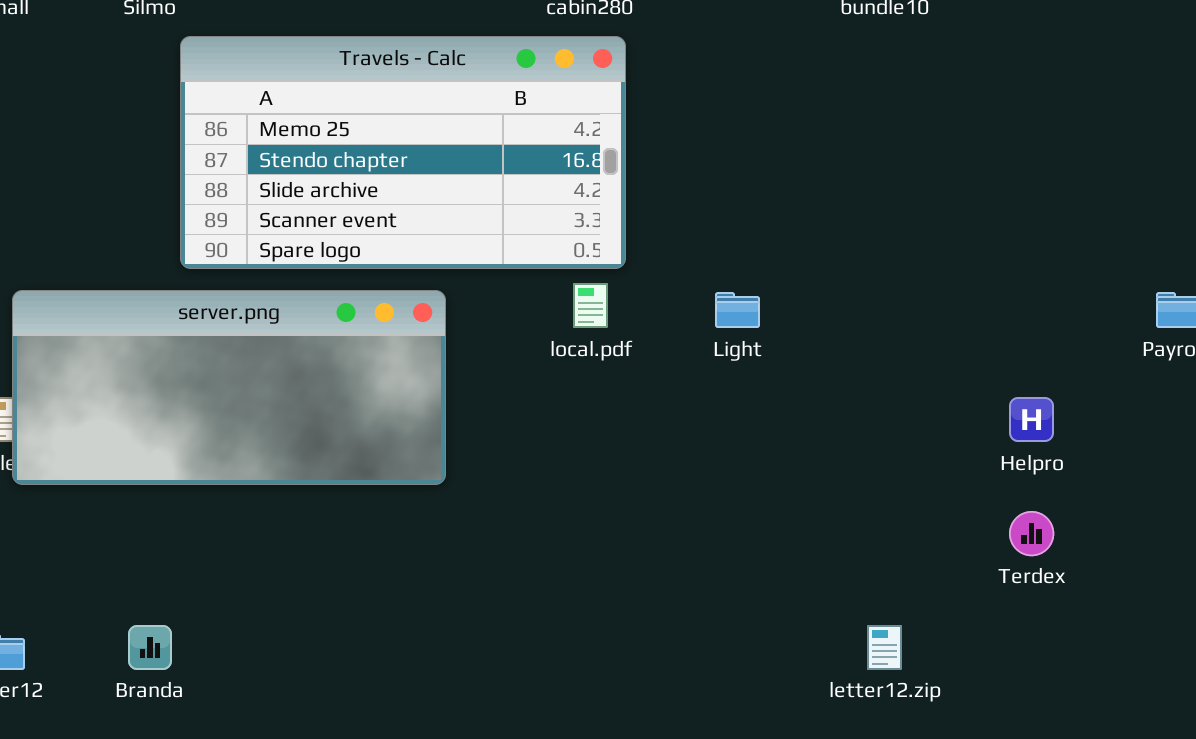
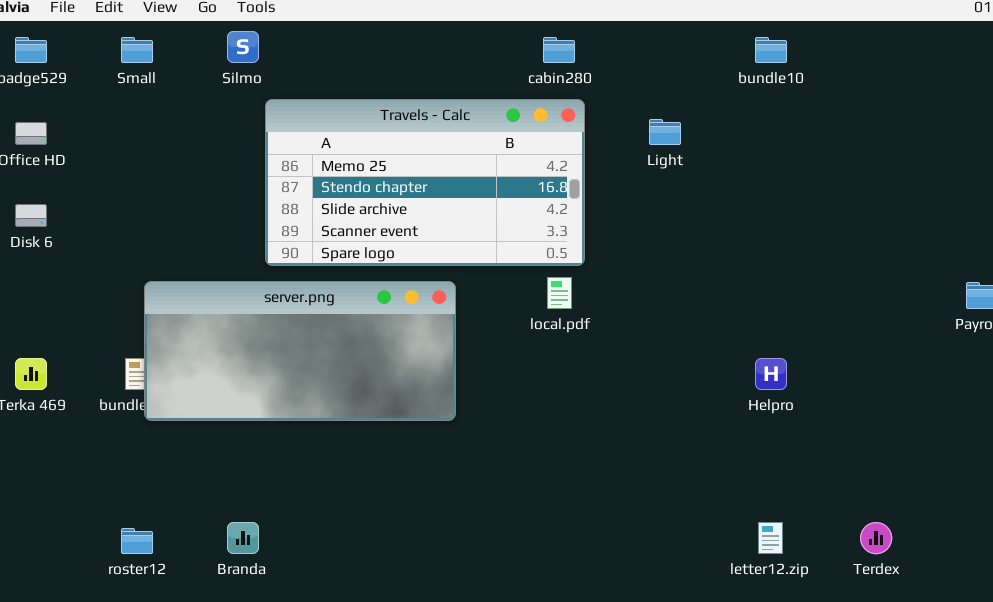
Light: [715,292,760,328] -> [649,119,681,145], moved
Helpro: [1009,397,1054,442] -> [755,358,787,390], moved
Terdex: [1009,511,1054,556] -> [860,522,892,554], moved

